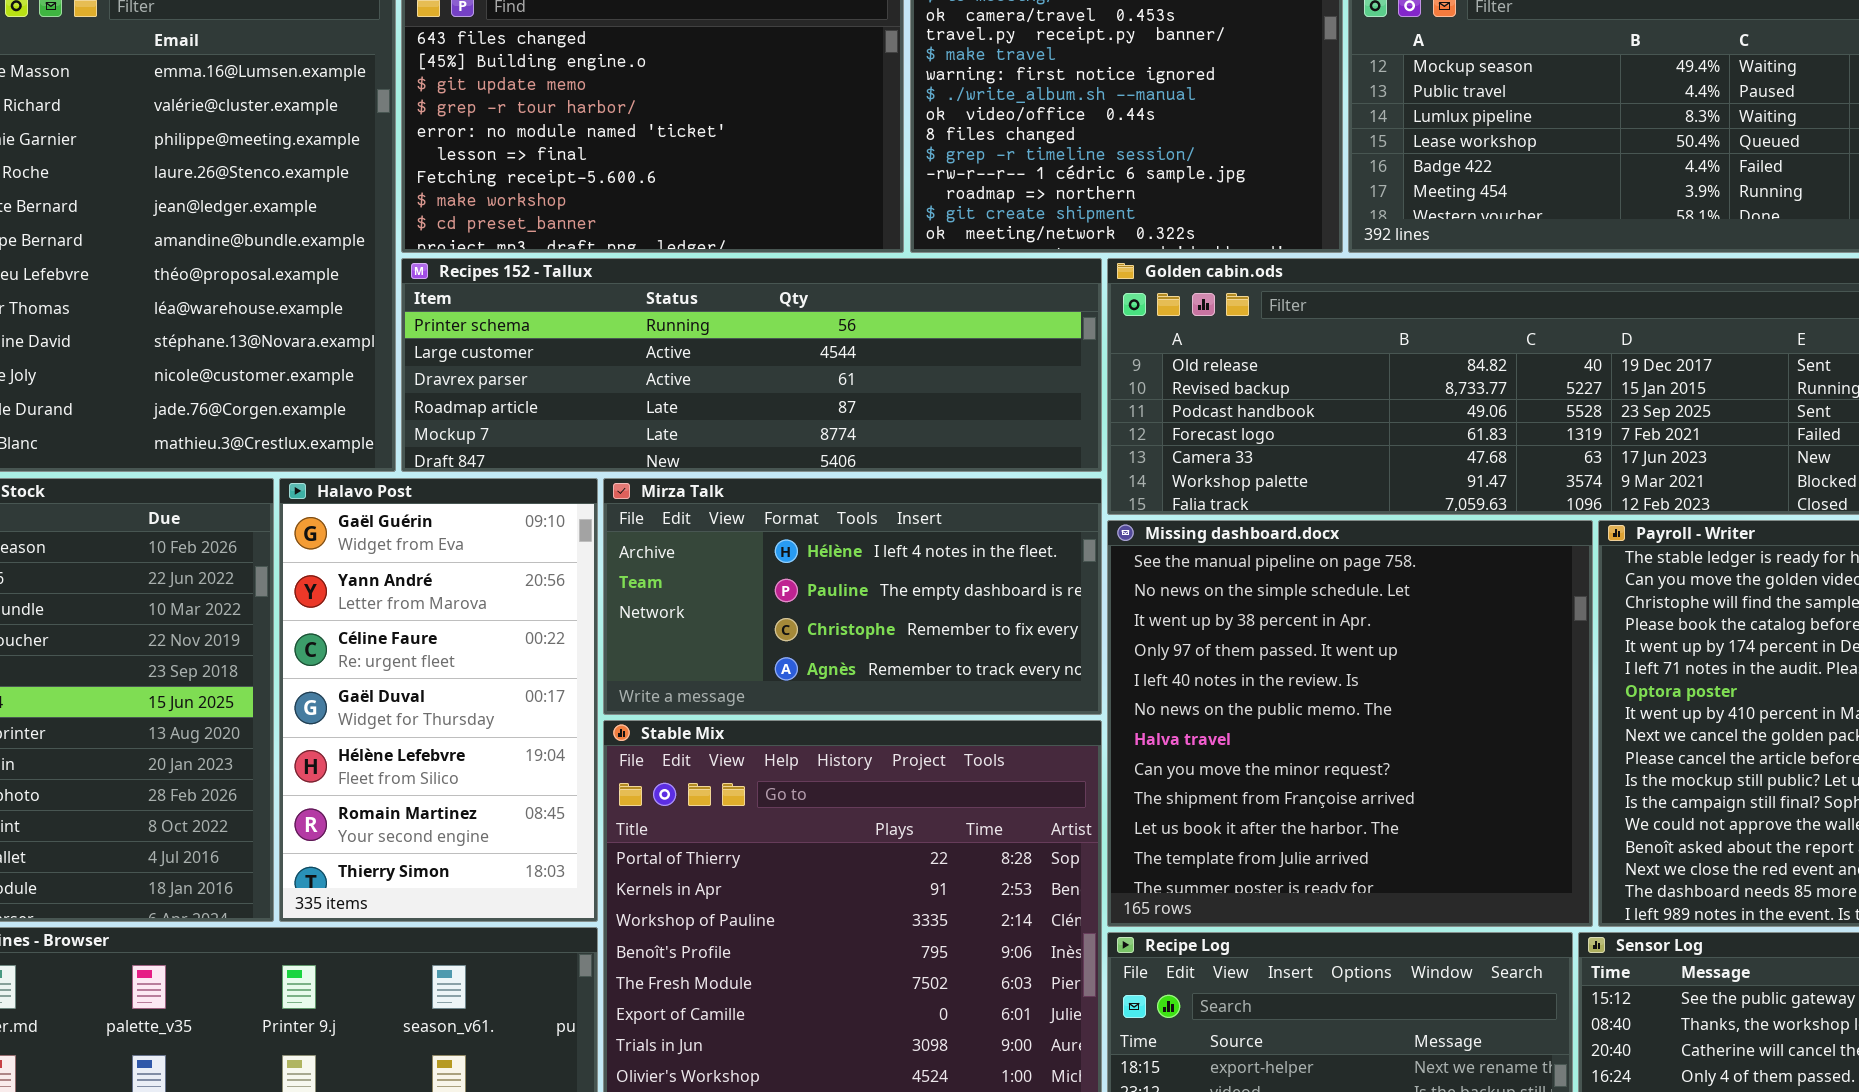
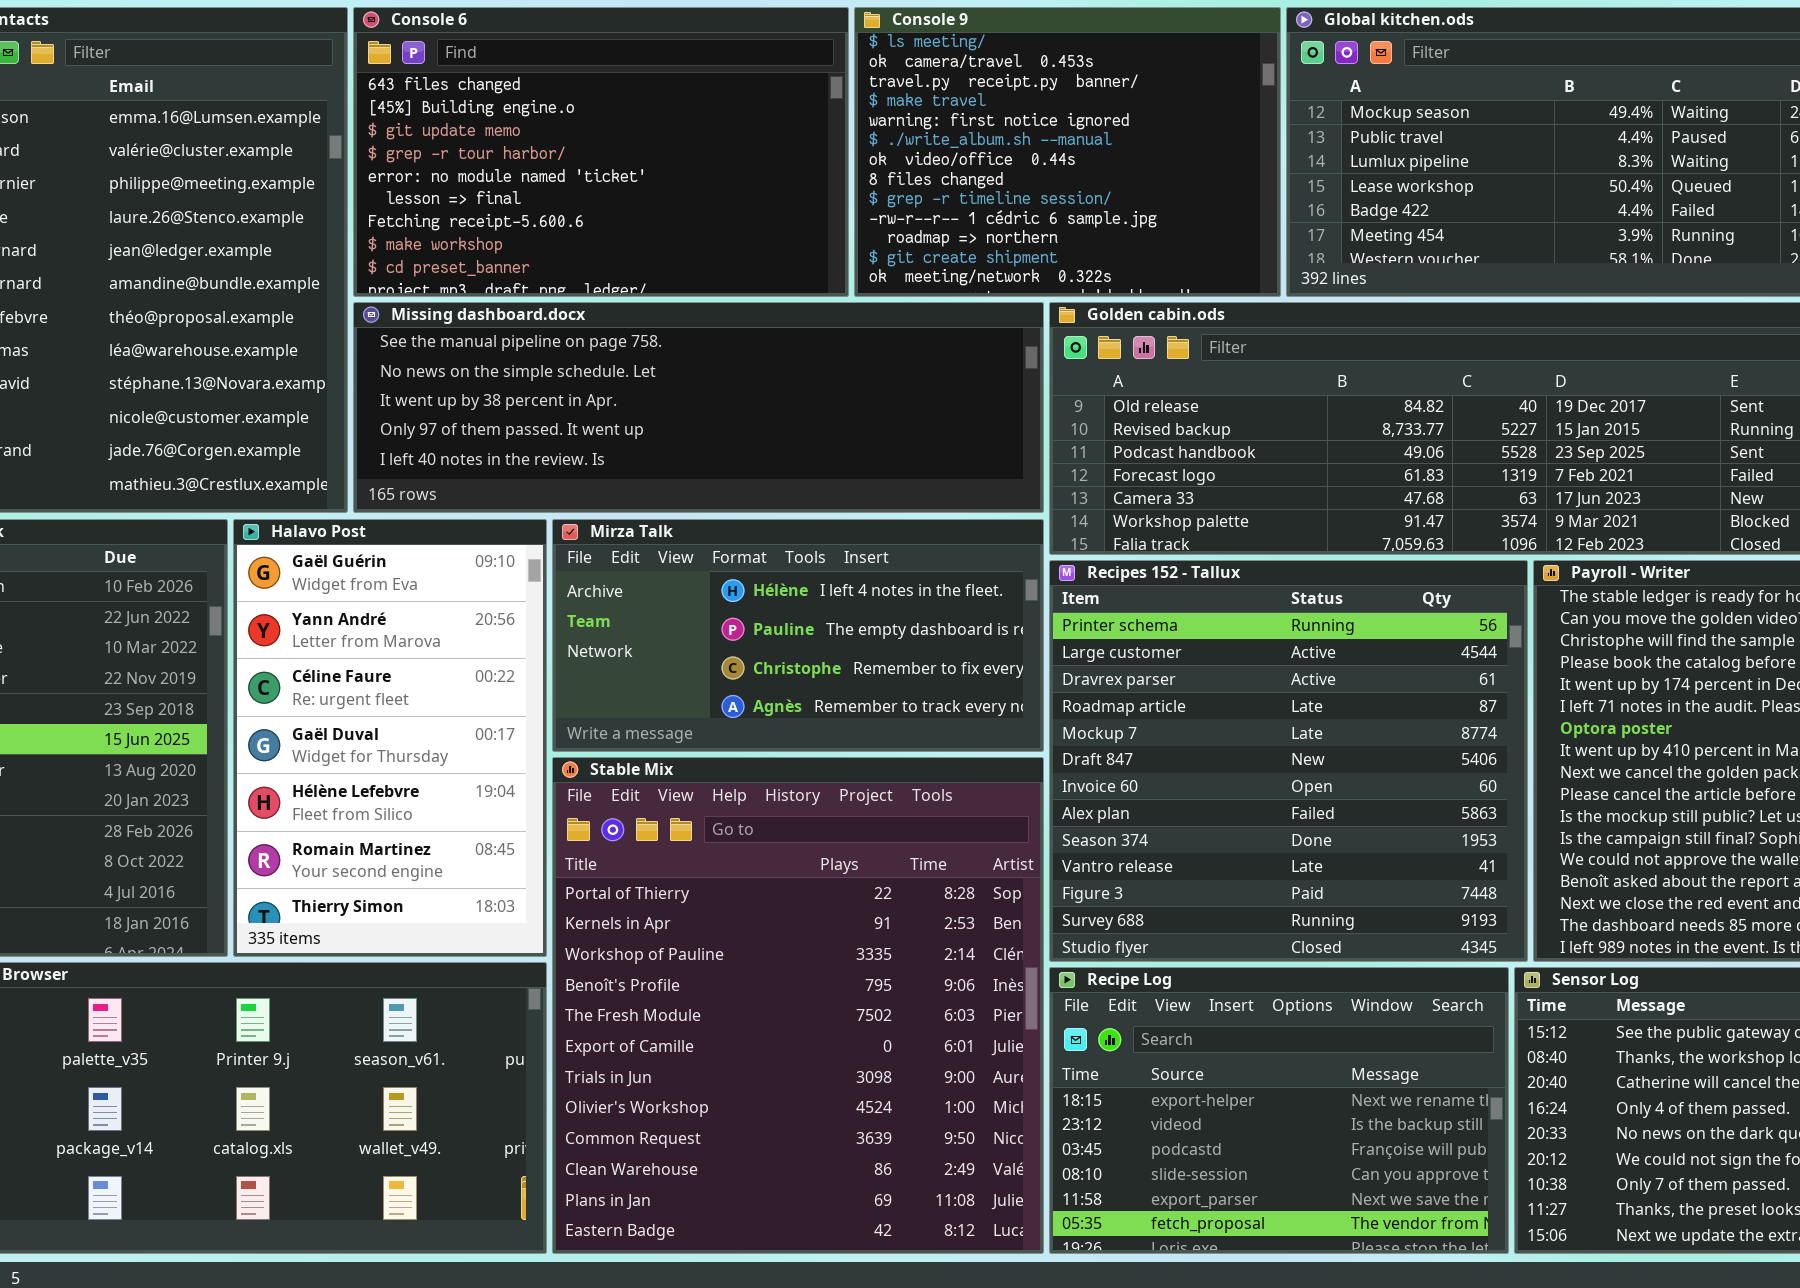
Recipes 152 - Tallux: [401,258,1102,472] -> [1049,560,1528,962], moved, resized
Missing dashboard.docx: [1107,520,1593,927] -> [353,302,1044,513], moved, resized

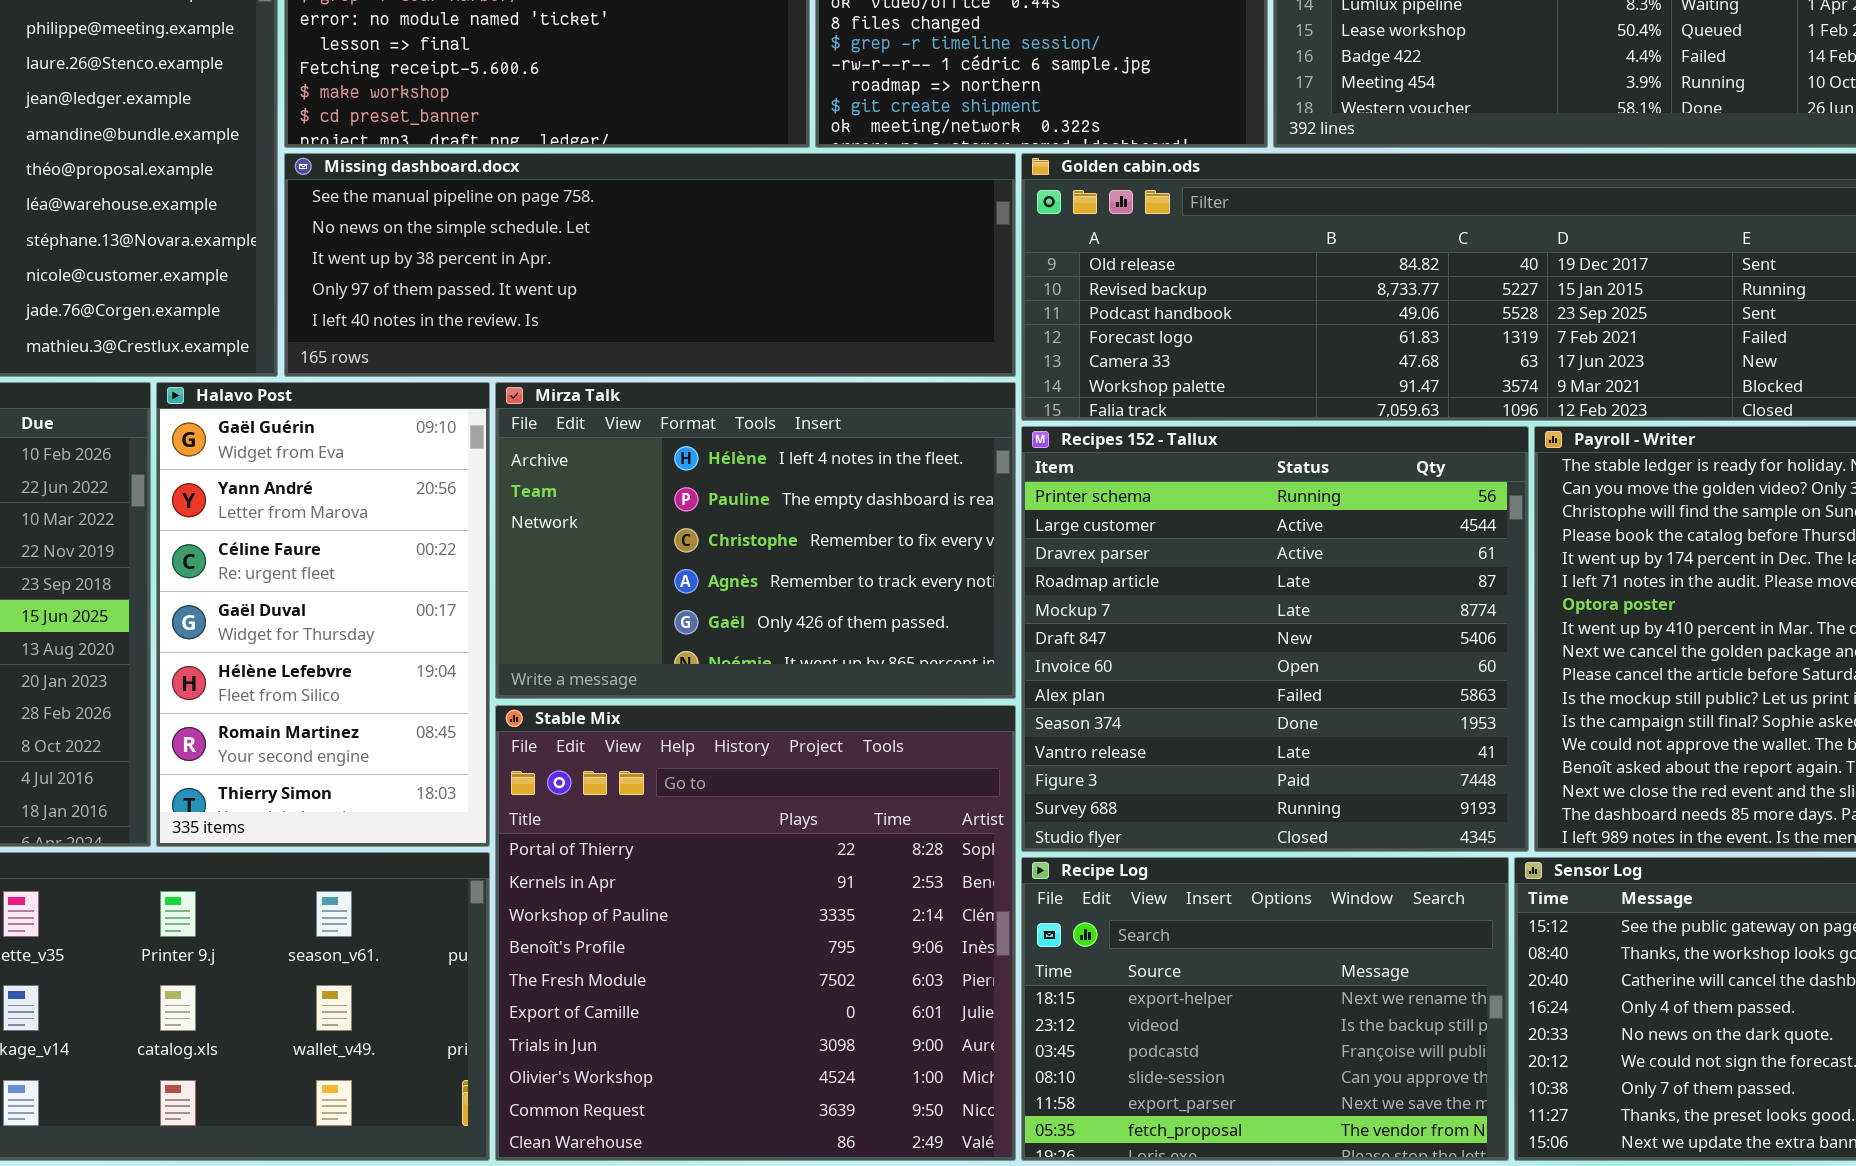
Mirza Talk: [552,519,1044,752] -> [495,382,1016,699], resized
Stable Mix: [552,757,1044,1254] -> [495,705,1016,1161], resized

